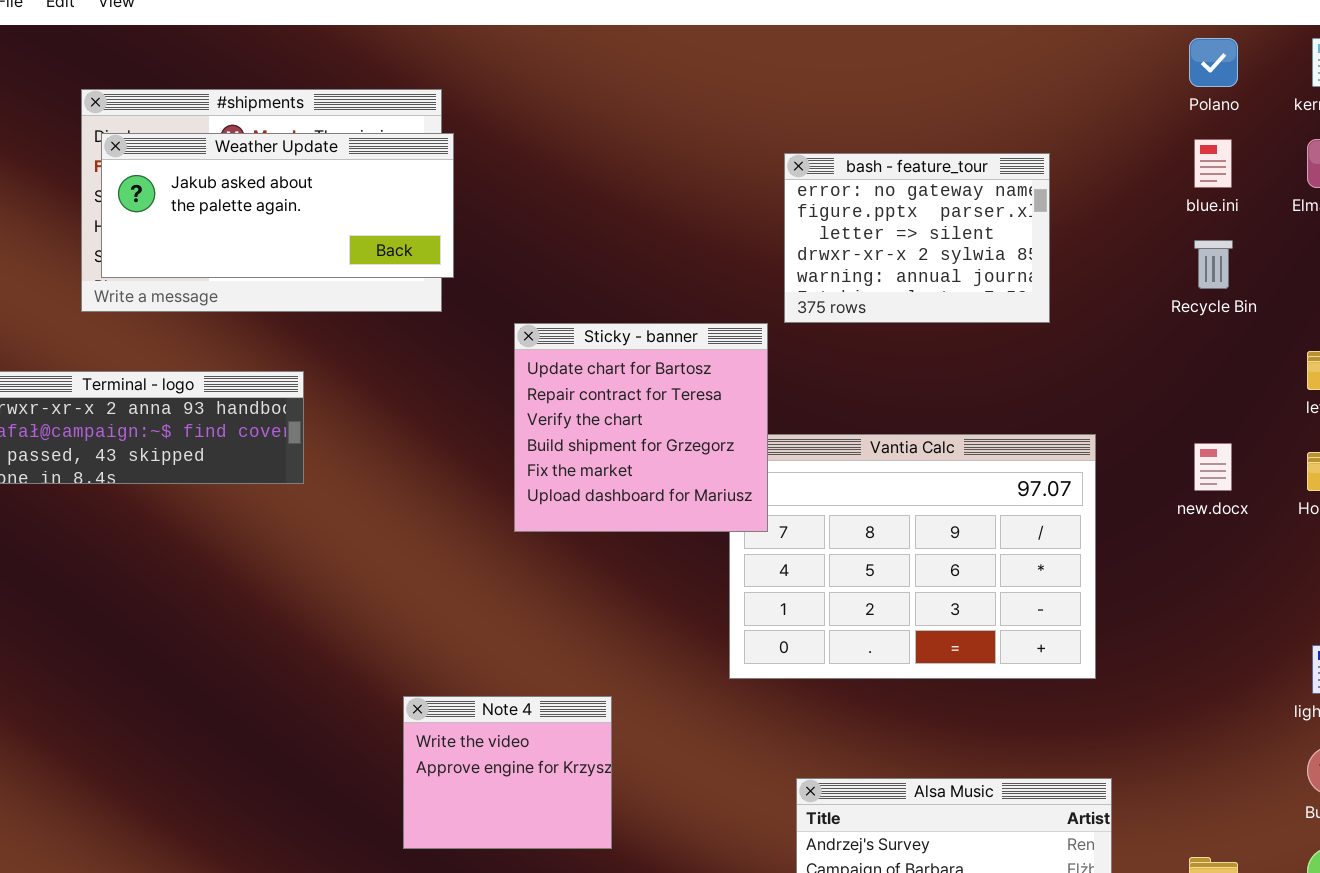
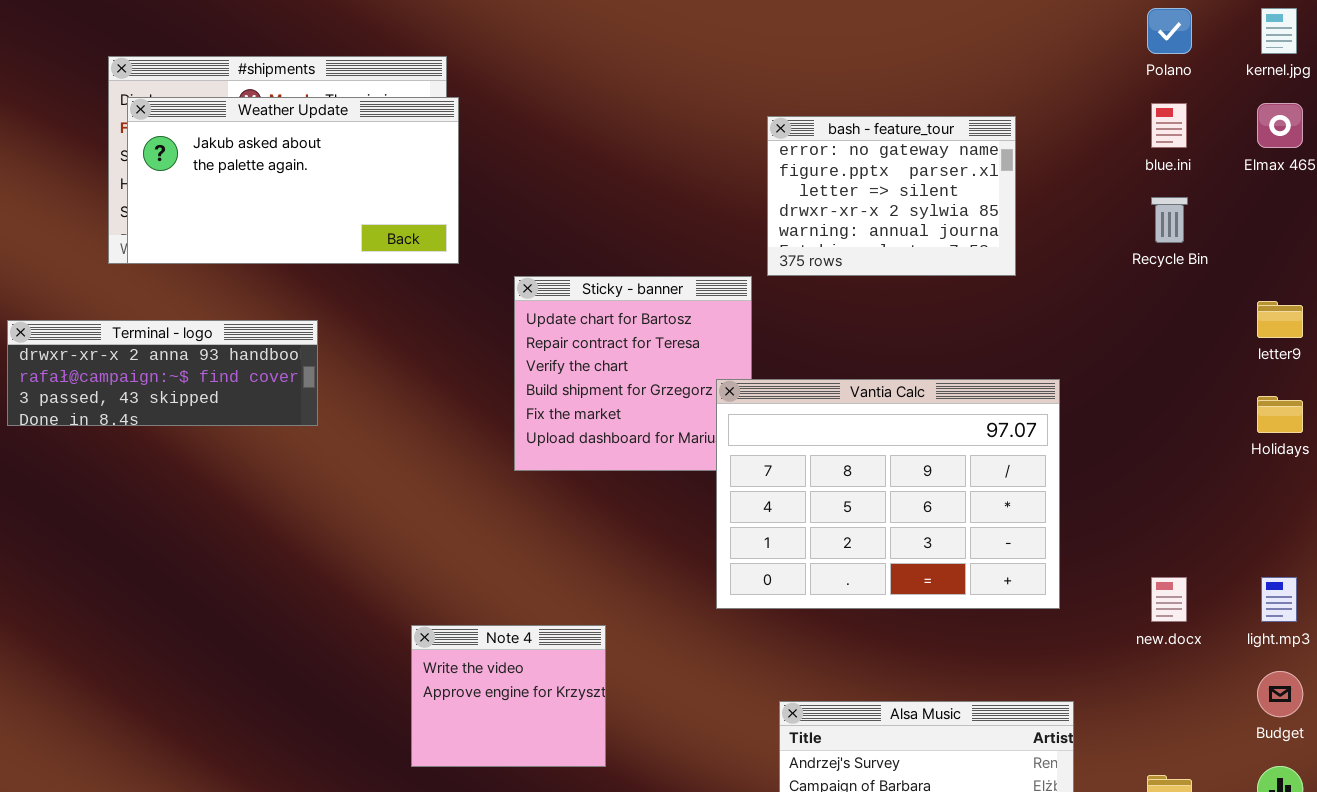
Weather Update: [101,133,454,278] -> [127,97,459,264], resized
Vantia Calc: [729,434,1096,679] -> [716,379,1060,609], raised
new.docx: [1194,443,1232,491] -> [1151,577,1187,622], moved

